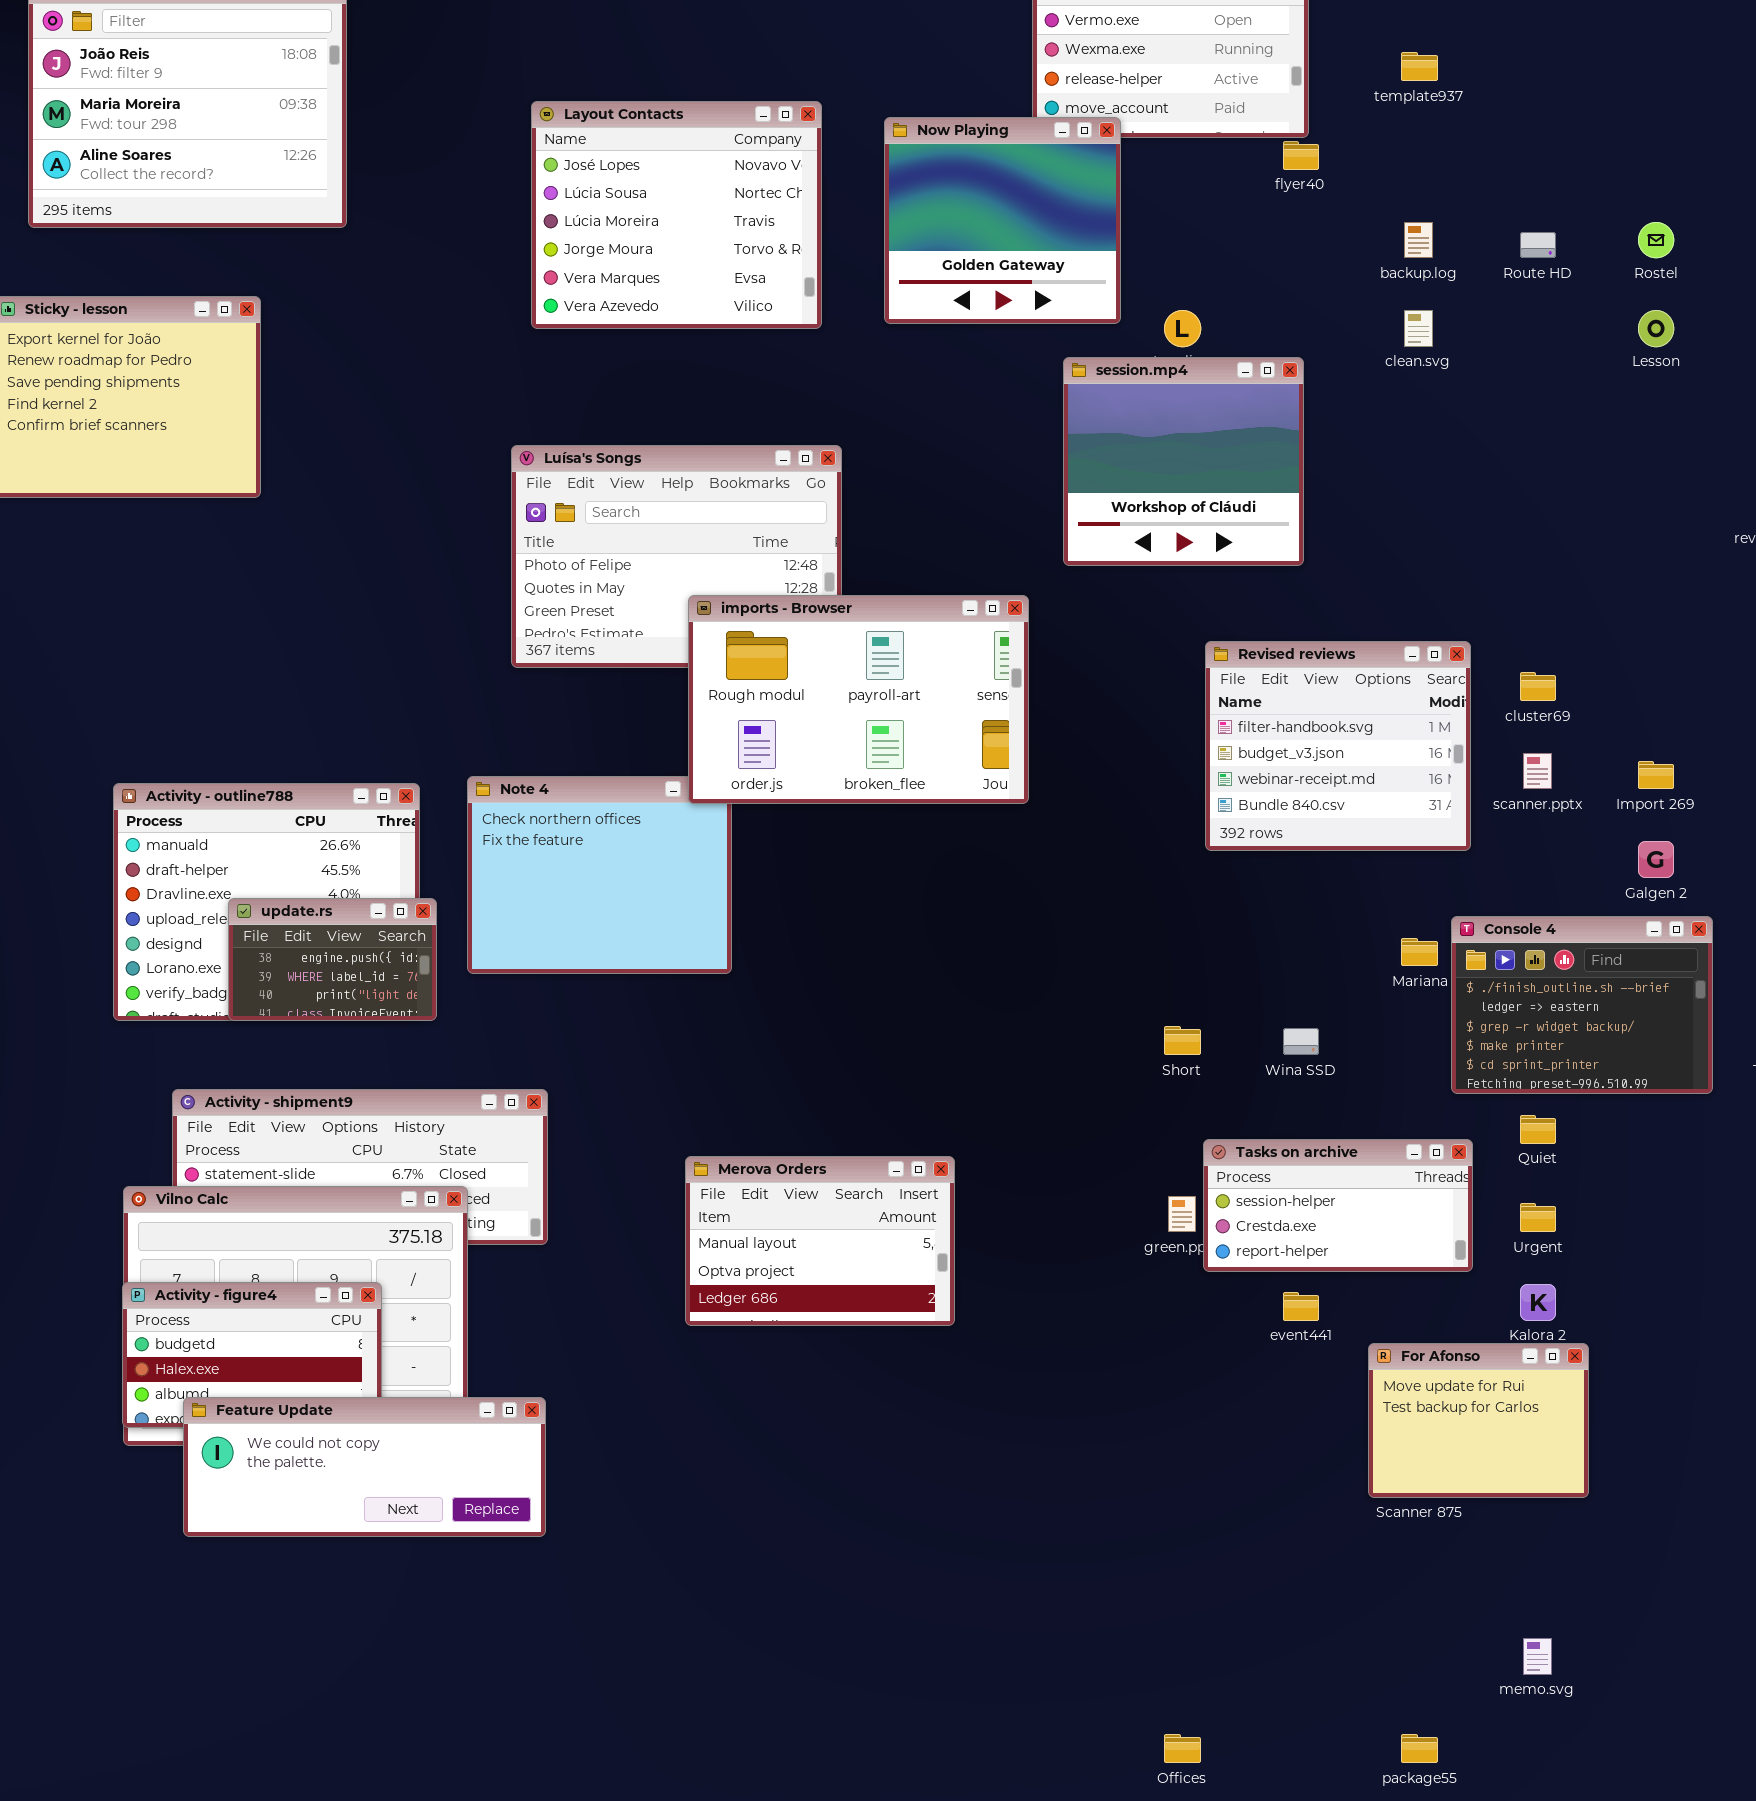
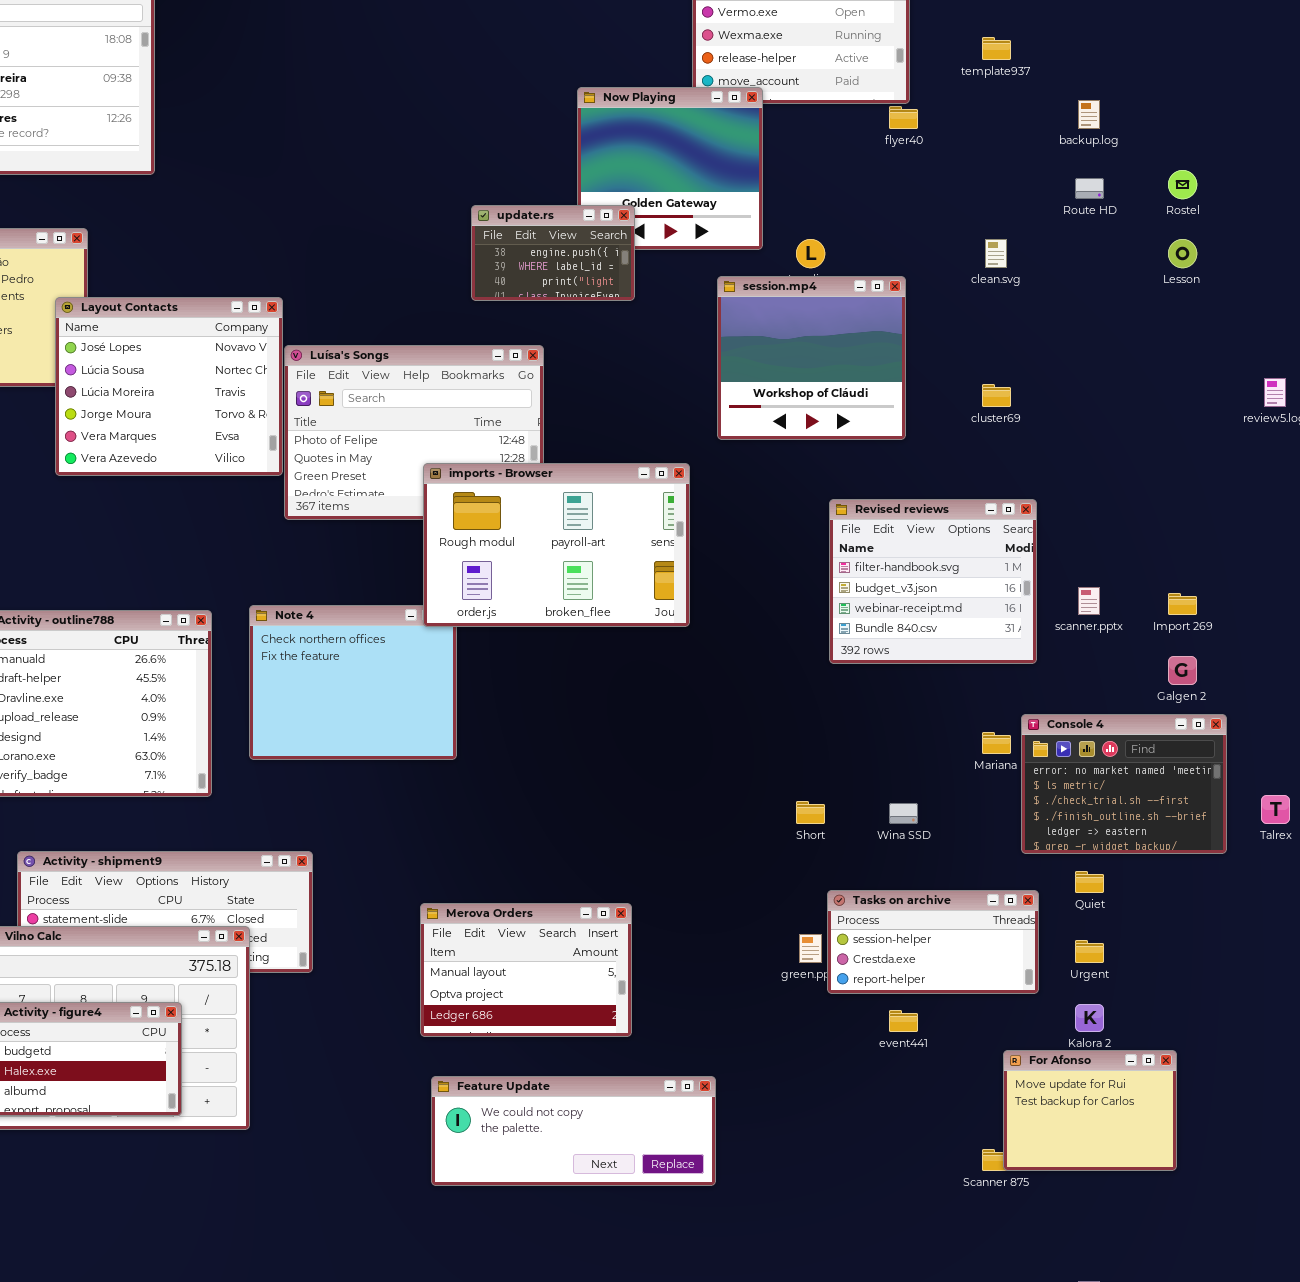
Layout Contacts: [531,101,822,329] -> [55,297,283,476], moved
backup.log: [1404,222,1433,258] -> [1078,100,1100,129], moved
cluster69: [1520,672,1556,701] -> [982,384,1011,407], moved
update.rs: [228,898,437,1021] -> [471,205,635,301], moved
Console 4: [1451,916,1713,1094] -> [1021,714,1227,854], scrolled up 3 rows
For Afonso: [1368,1343,1589,1498] -> [1003,1050,1177,1171], moved
Feature Update: [183,1397,546,1537] -> [431,1076,716,1186], moved

